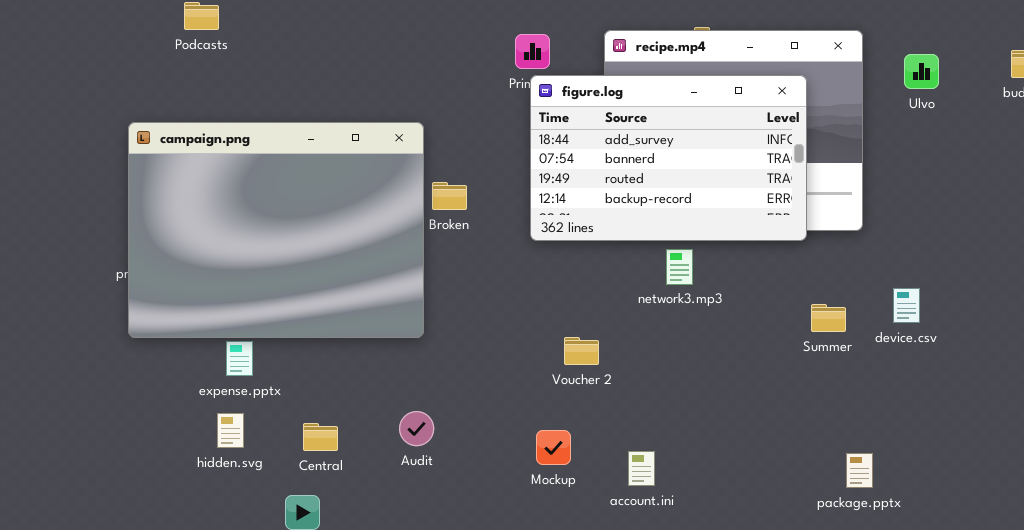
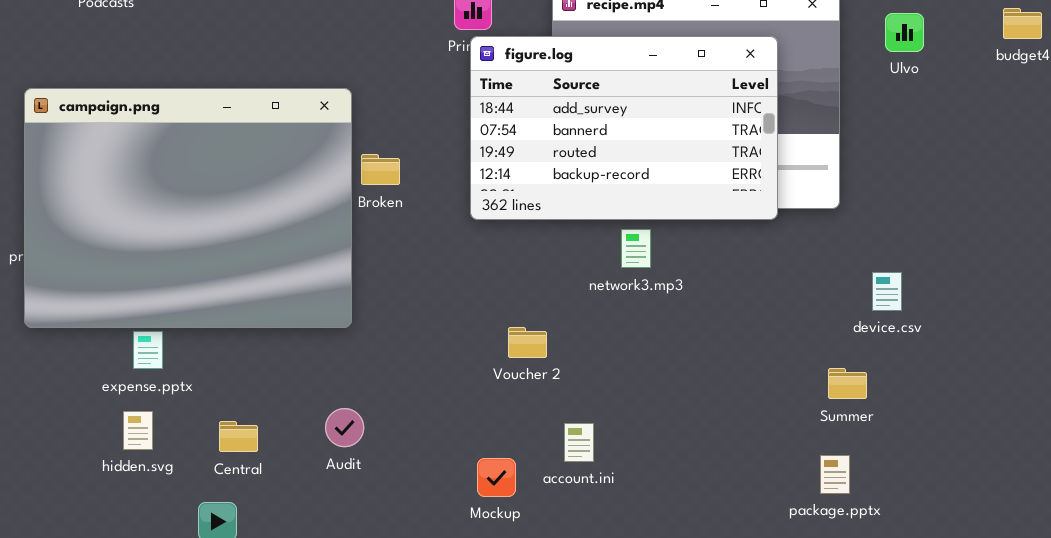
Summer: [811,304,846,332] -> [828,368,867,399], moved
Mockup: [536,430,571,465] -> [477,458,516,497], moved
account.ini: [628,451,655,486] -> [564,423,594,462], moved

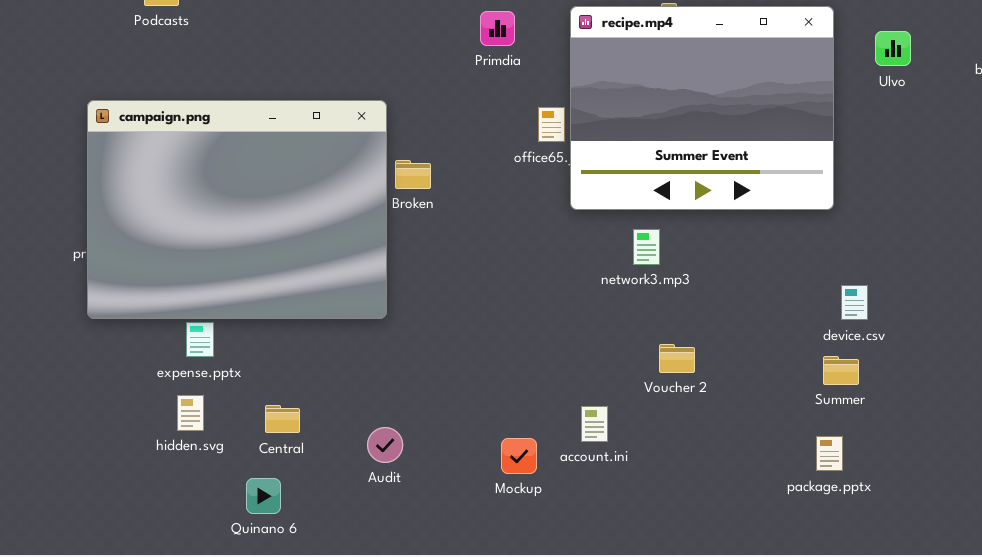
figure.log: [470,36,778,220] -> none, closed
device.csv: [872,272,902,311] -> [841,285,868,320], moved
Voucher 2: [508,327,547,358] -> [659,344,695,373], moved
Audit: [325,408,364,447] -> [367,427,403,463], moved

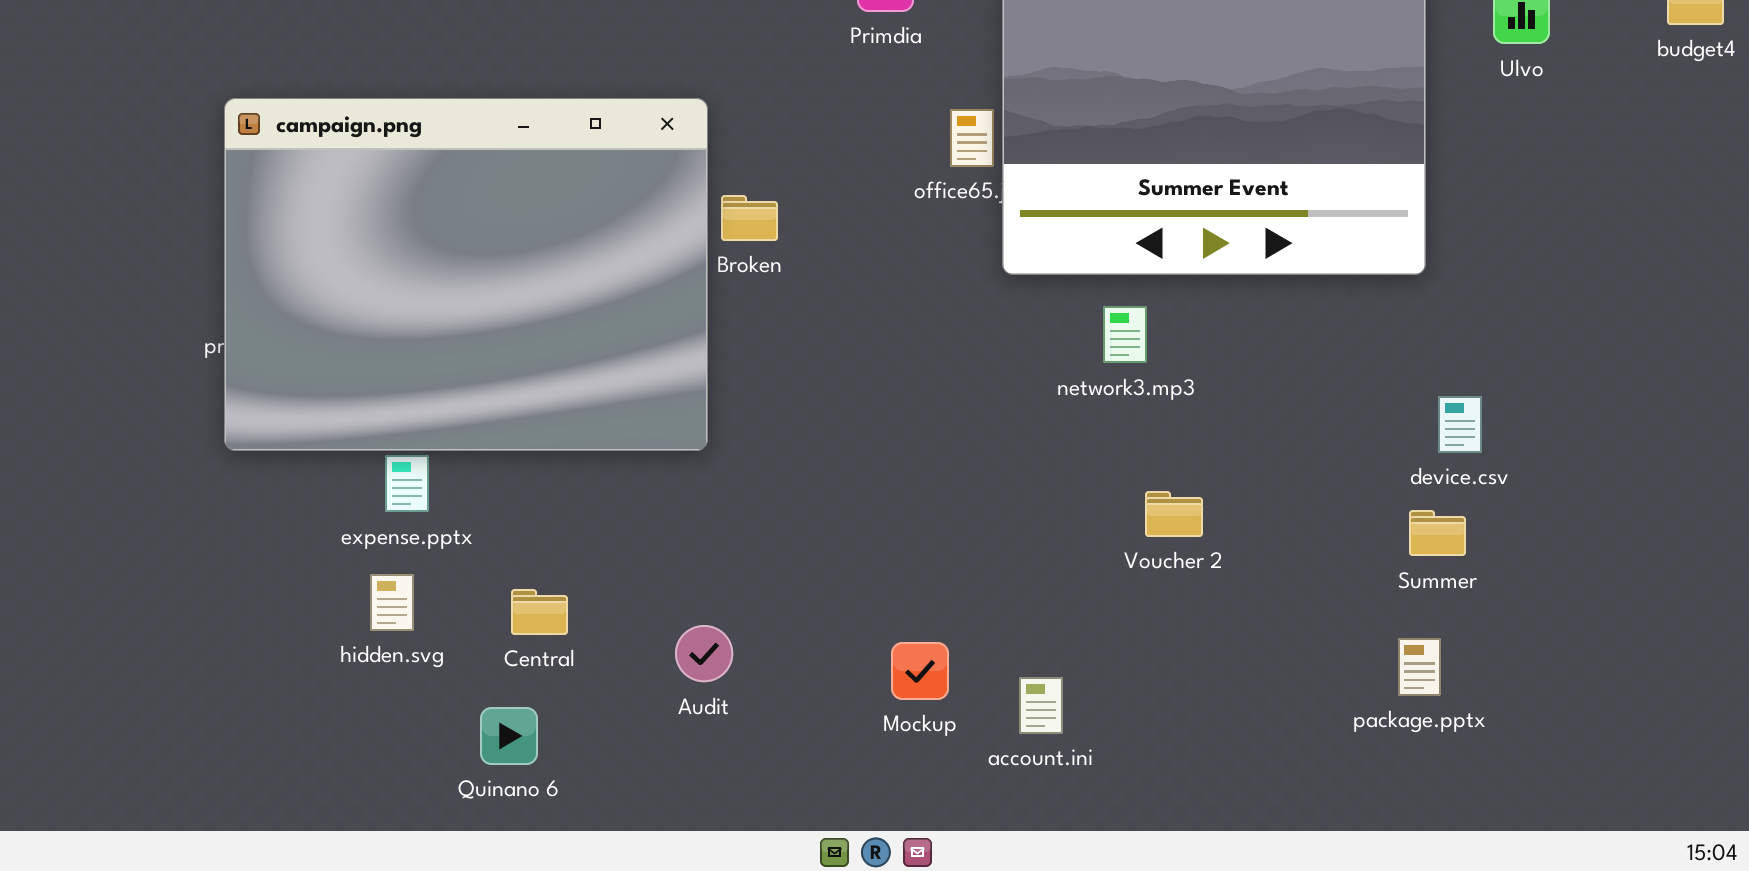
account.ini: [581,406,608,442] -> [1019,677,1063,734], moved

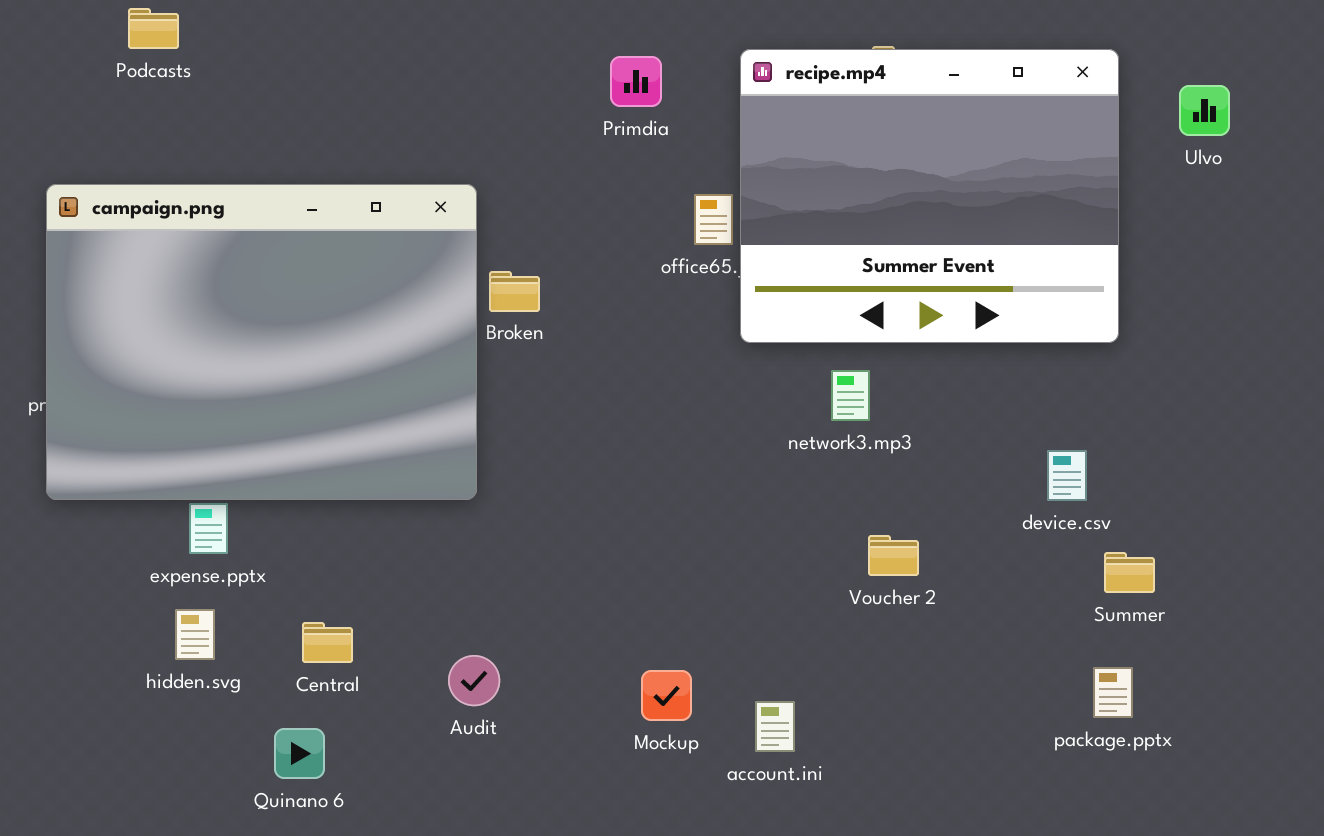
device.csv: [1438,396,1482,453] -> [1047,450,1087,501], moved

